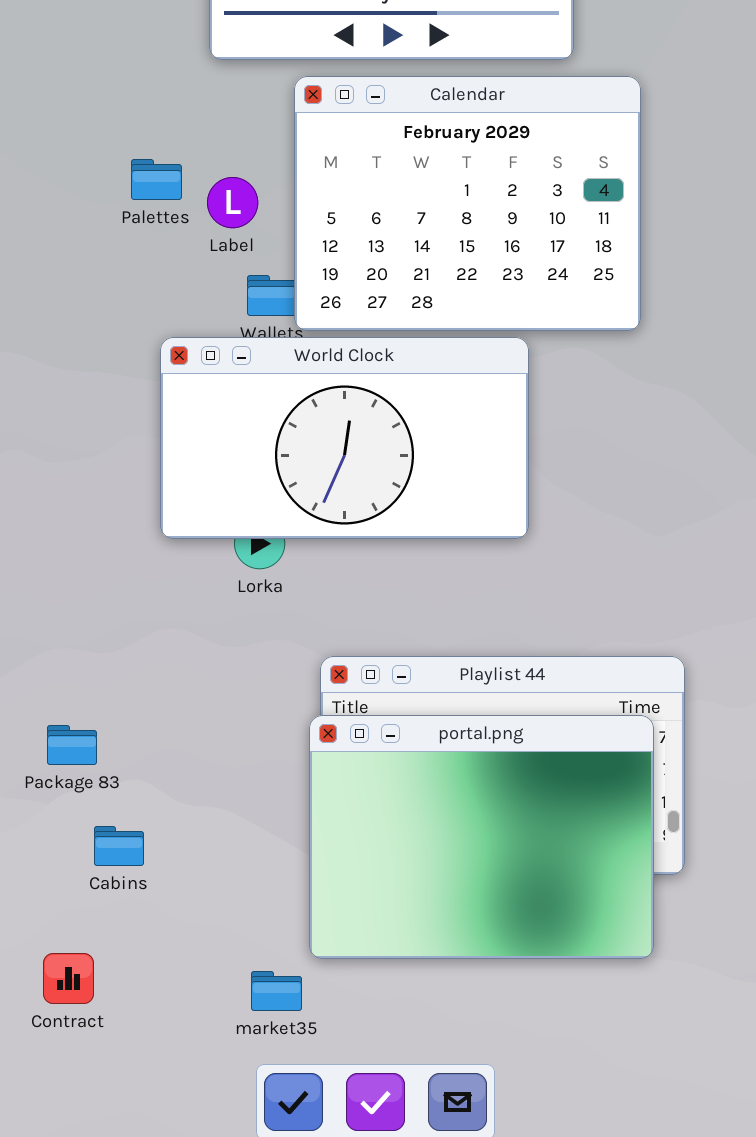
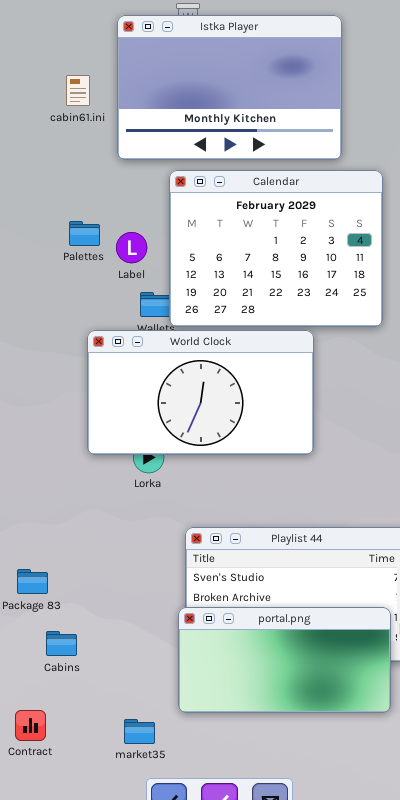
portal.png: [309,715,654,959] -> [178,607,391,713], resized
market35: [251,971,302,1011] -> [124,719,155,744], moved

